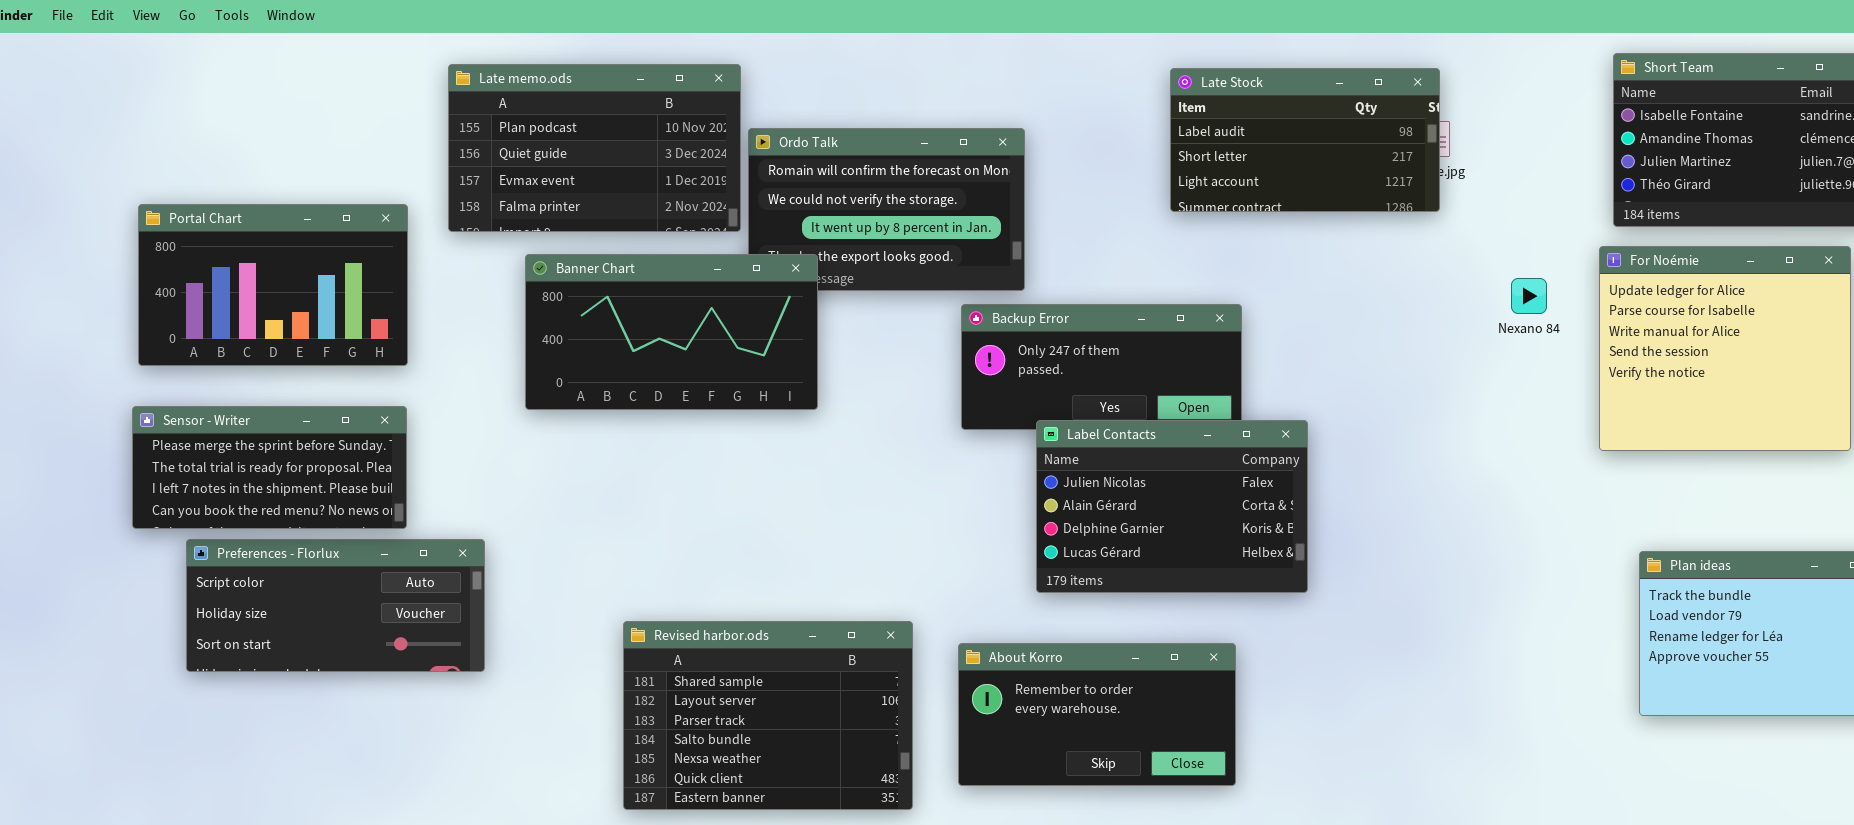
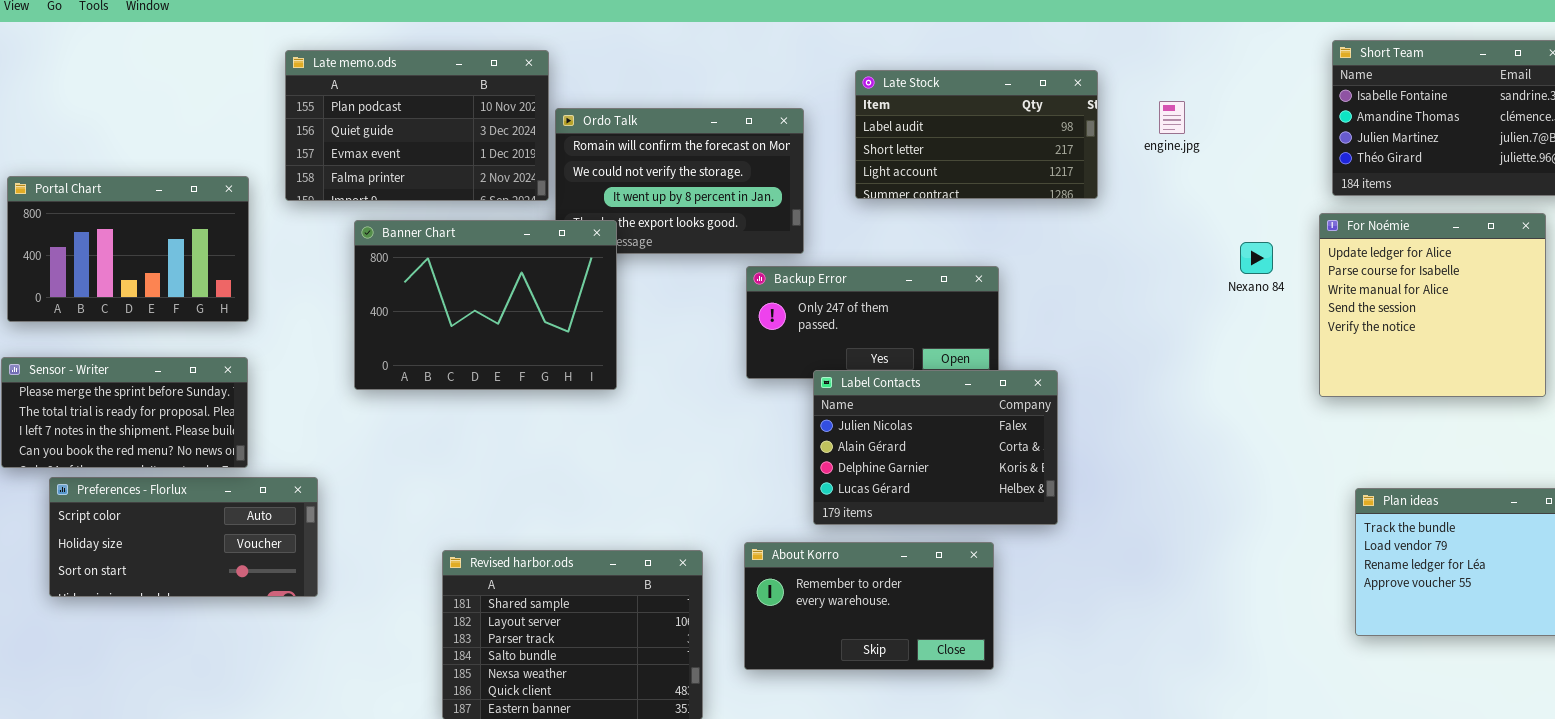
Late Stock: [1170,68,1440,212] -> [855,70,1098,199], moved
Banner Chart: [525,254,818,410] -> [354,220,617,390], resized
About Korro: [958,643,1236,786] -> [744,542,994,670], moved

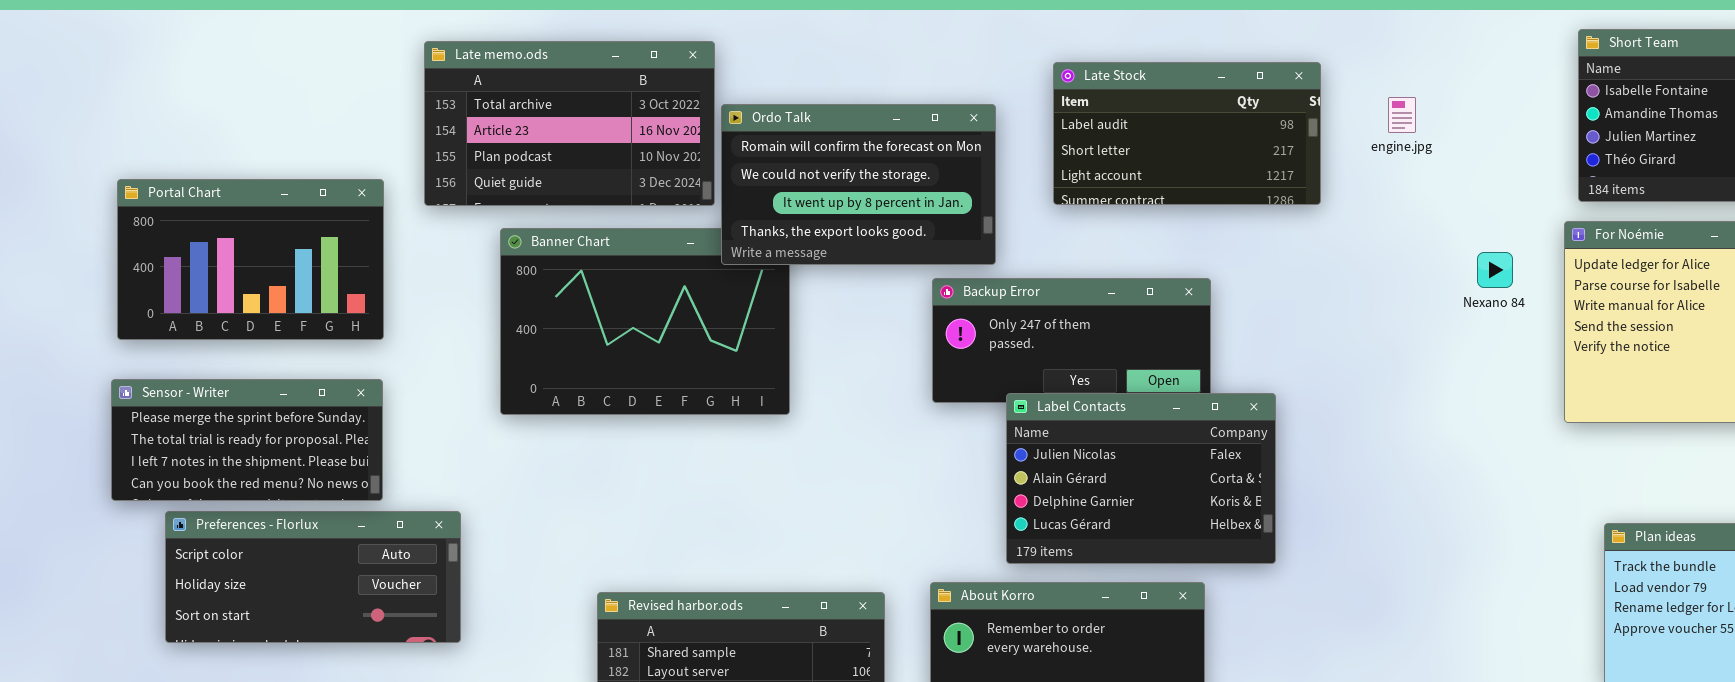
Late memo.ods: [285,50,549,201] -> [424,41,715,206], scrolled up 2 rows
Ordo Talk: [555,108,804,254] -> [721,104,996,265], raised

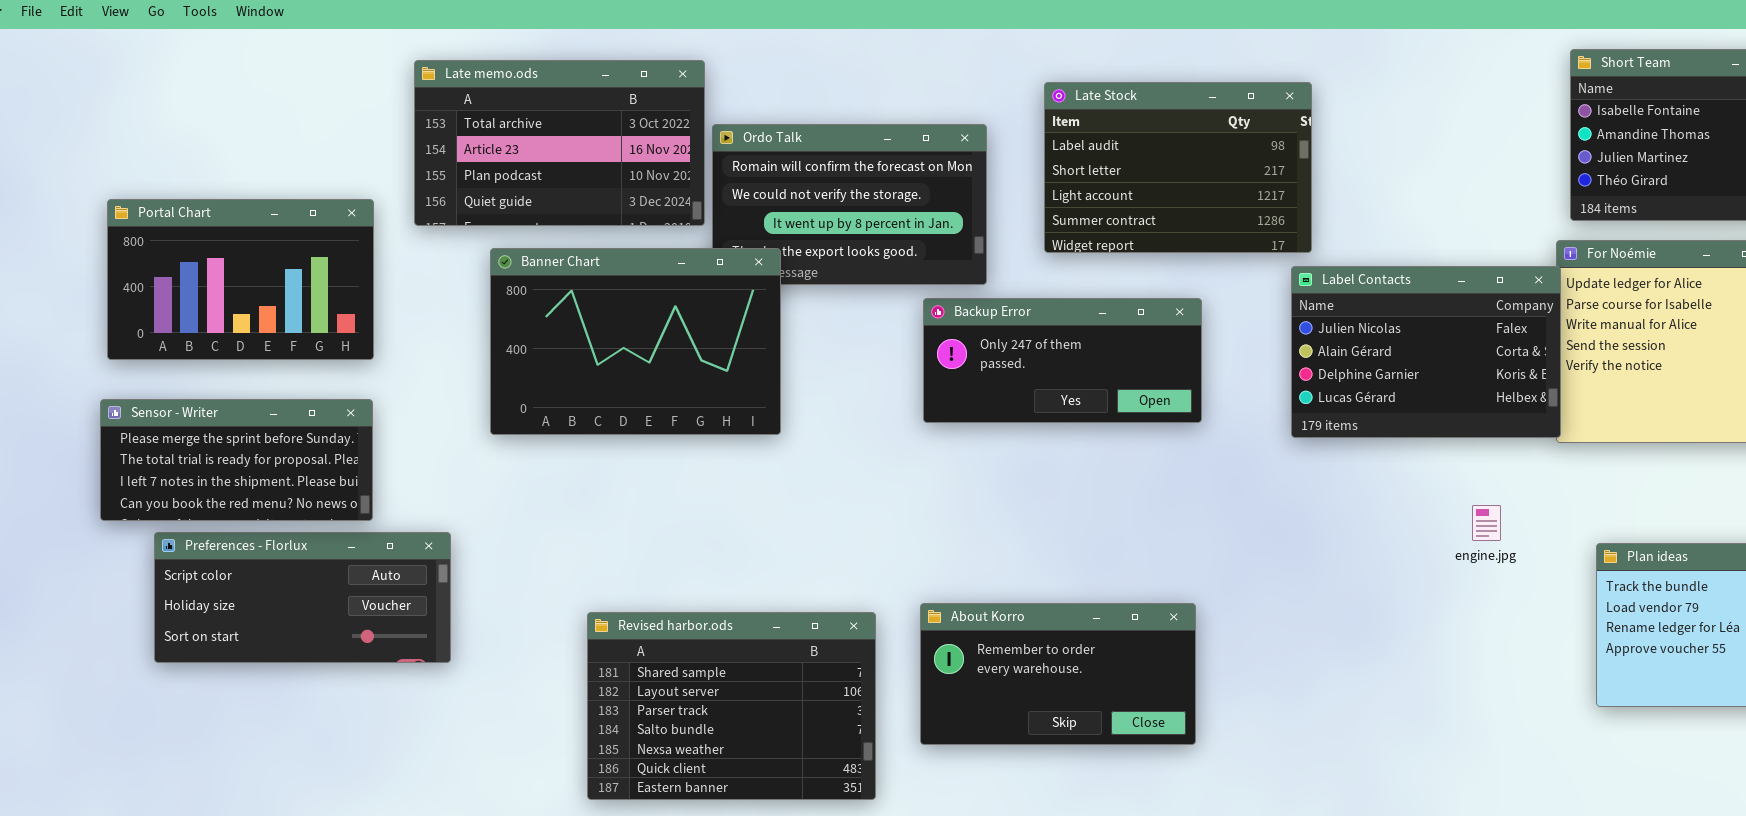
Late Stock: [1053,62,1321,205] -> [1044,82,1312,253], resized
engine.jpg: [1388,97,1416,133] -> [1472,505,1501,541], moved
Banner Chart: [500,228,790,415] -> [490,248,781,435], raised
Label Contacts: [1006,393,1276,564] -> [1291,266,1561,438], moved

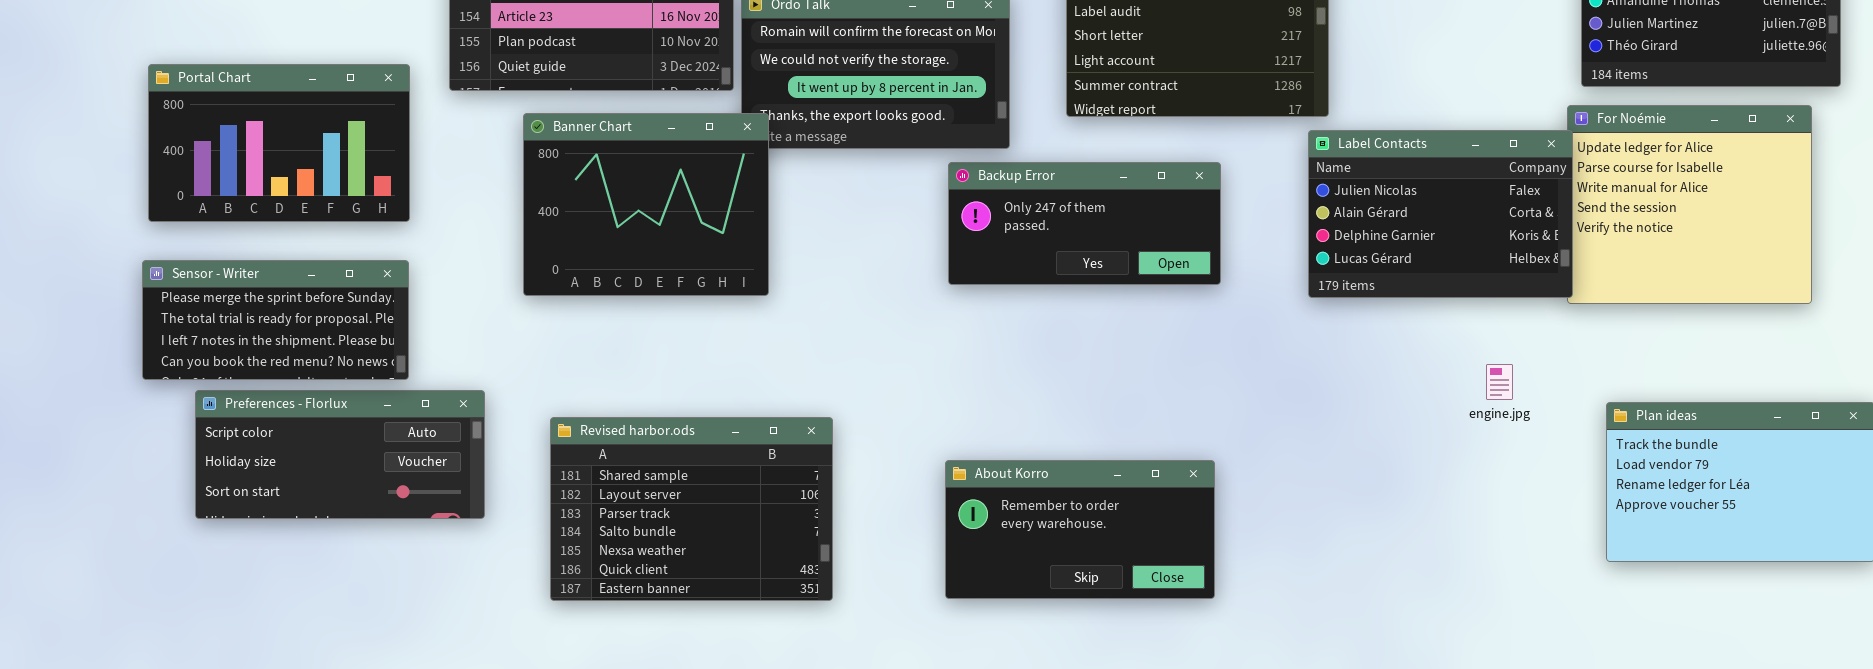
Banner Chart: [490,248,781,435] -> [523,113,769,296], resized
Revised harbor.ods: [587,612,876,800] -> [550,417,833,601], moved

